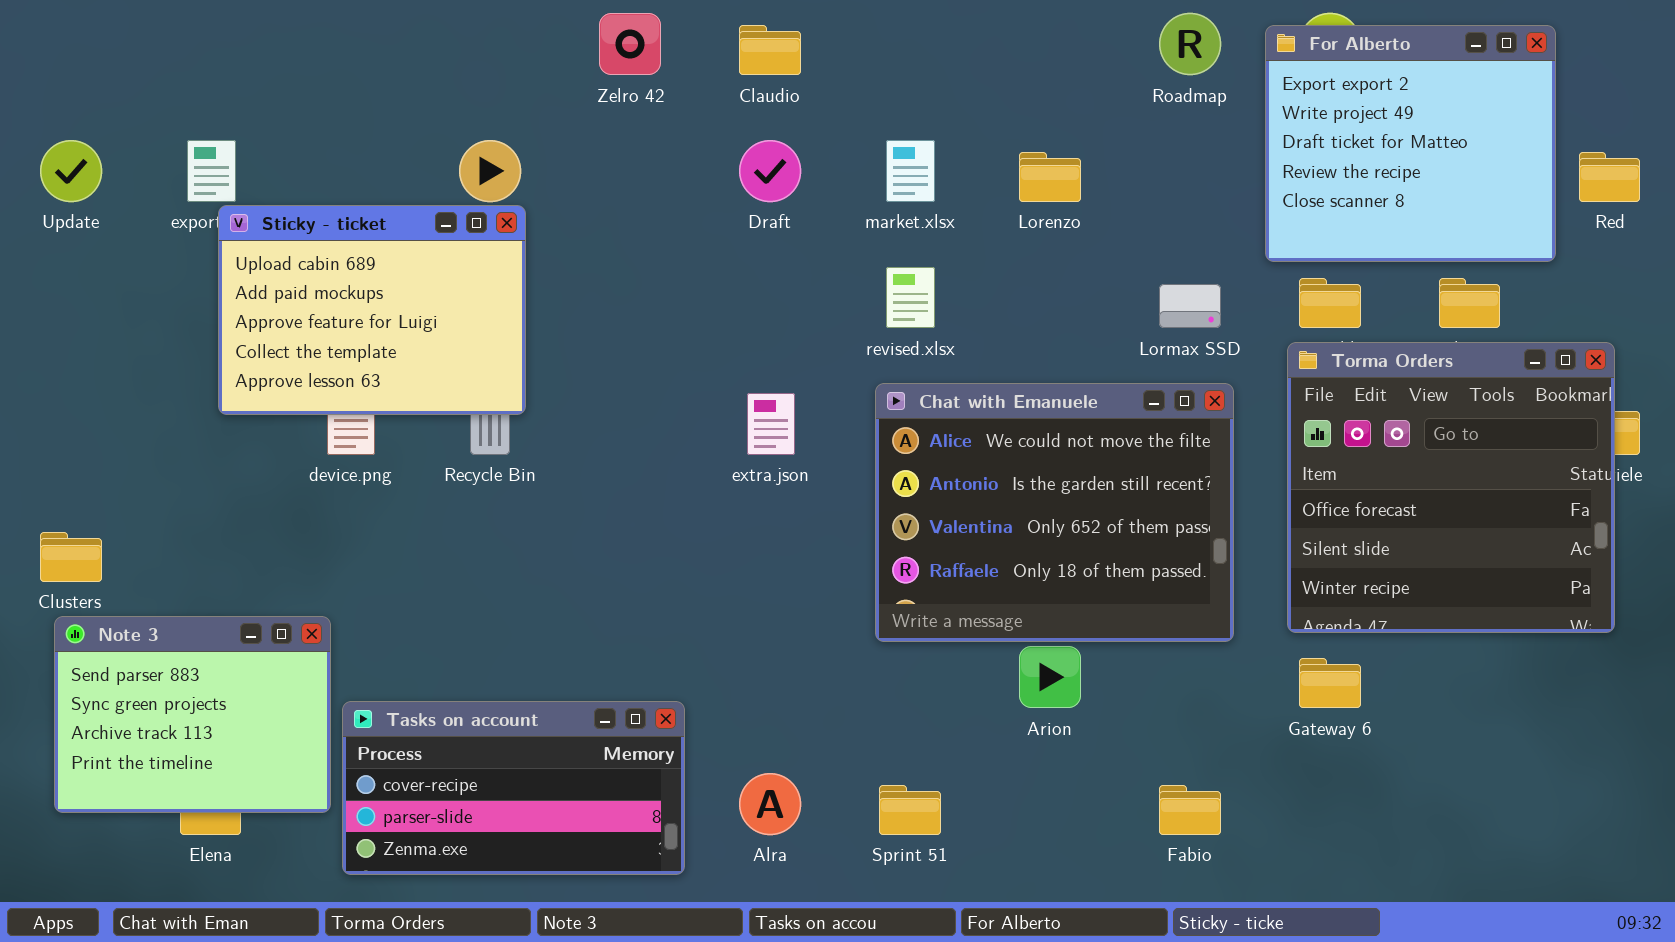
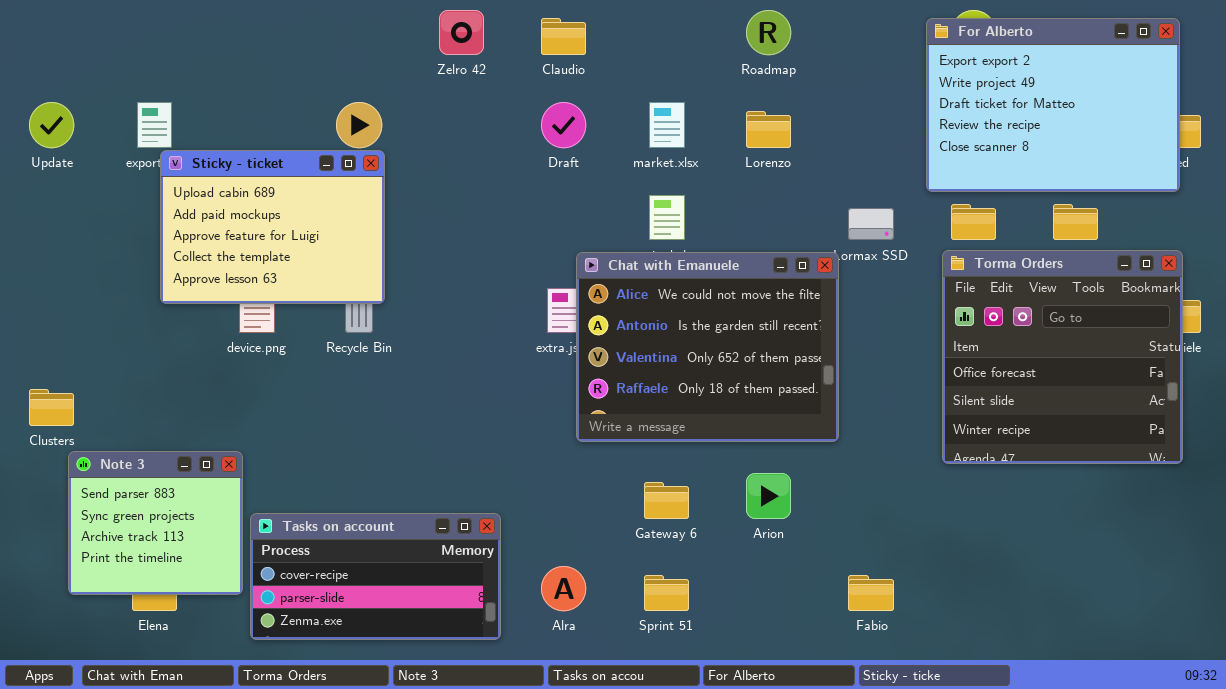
Roadmap: [1159,13,1221,75] -> [746,10,791,55], moved
For Alberto: [1265,25,1556,262] -> [926,18,1180,192], resized
Chat with Emanuele: [875,383,1234,642] -> [576,252,839,442], moved
Note 3: [54,616,331,813] -> [68,451,243,595], resized
Gateway 6: [1299,658,1361,708] -> [644,482,689,519], moved

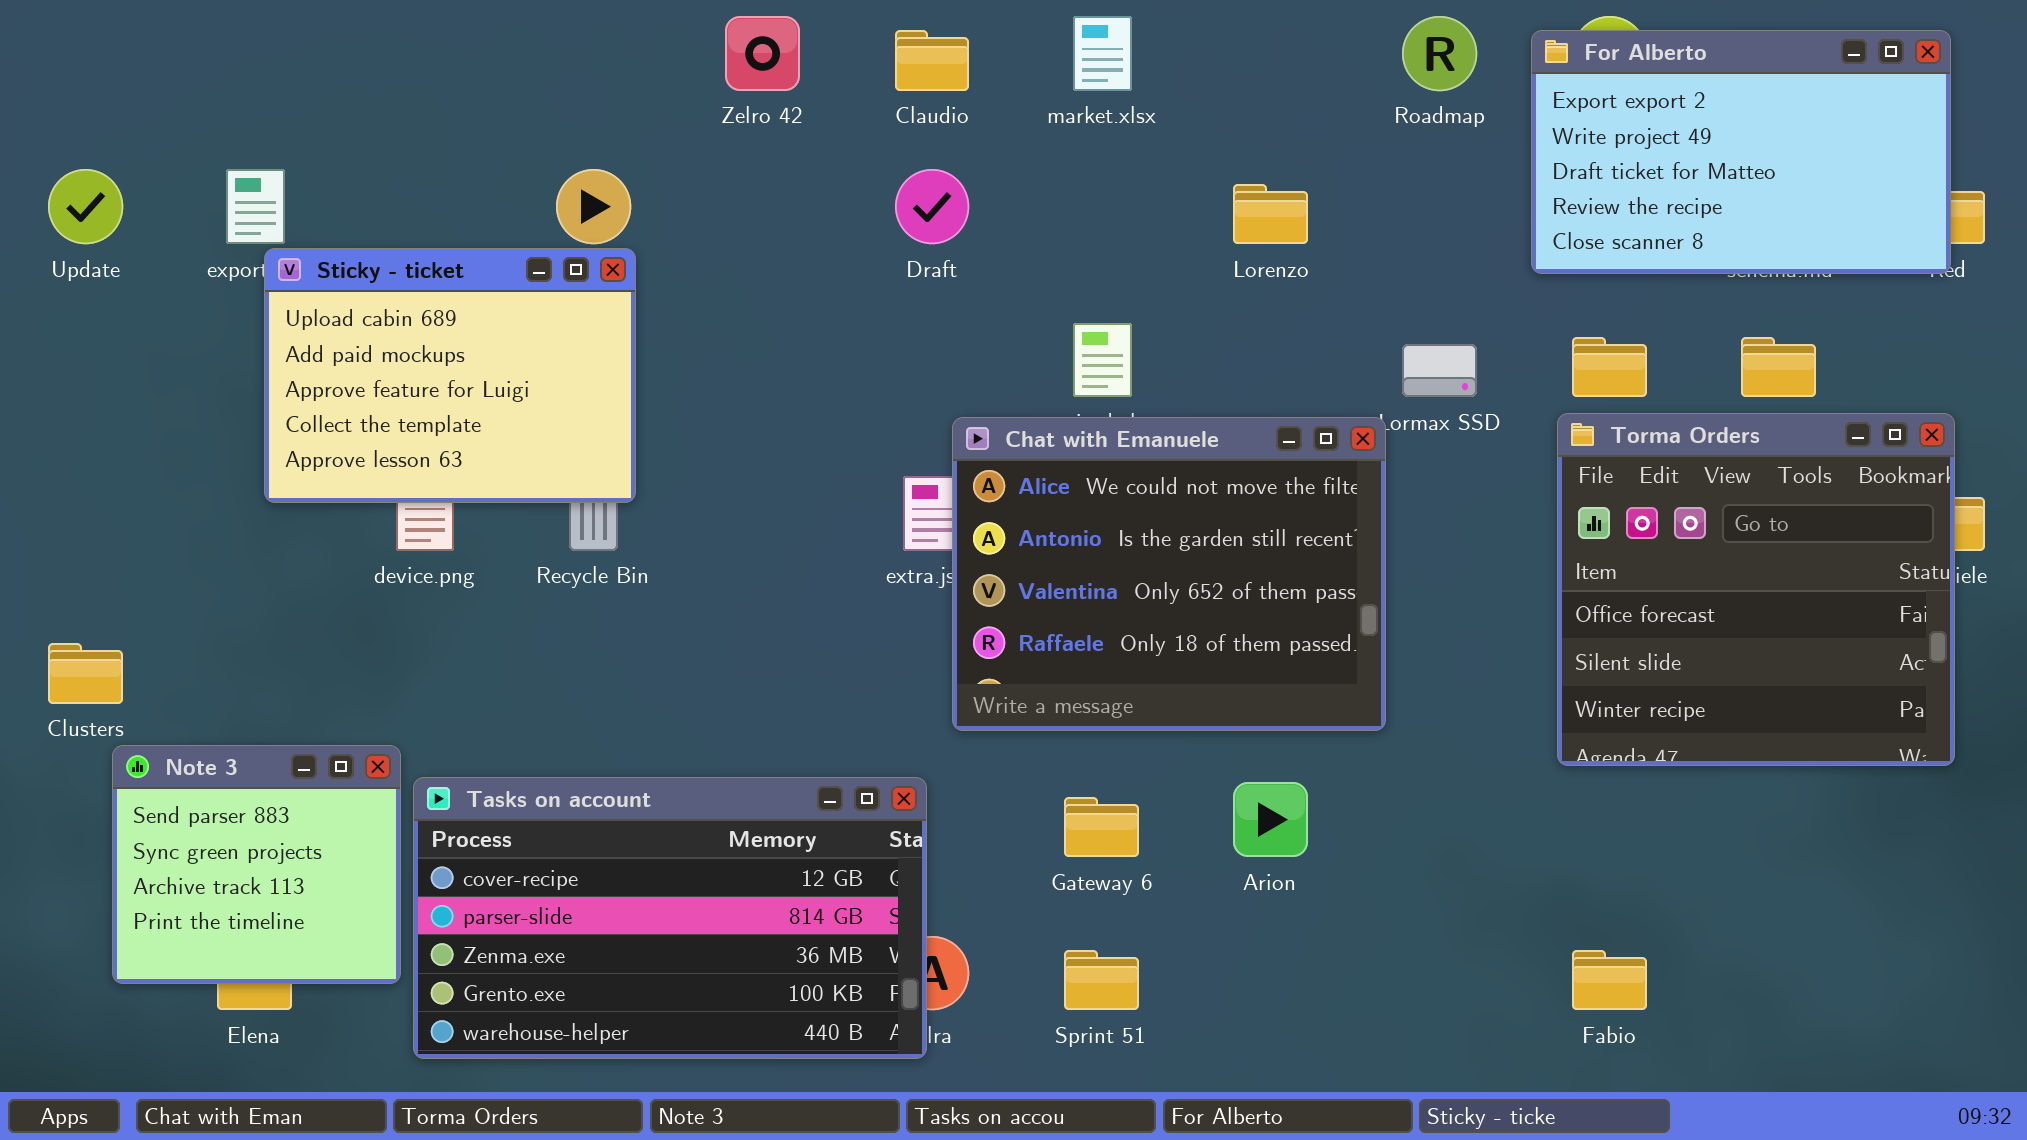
Roadmap: [746,10,791,55] -> [1402,16,1477,91], moved
For Alberto: [926,18,1180,192] -> [1531,30,1951,274], resized
market.xlsx: [649,102,685,148] -> [1073,16,1132,91], moved
Tasks on account: [250,513,501,640] -> [413,777,927,1059], resized
Fabio: [848,575,894,611] -> [1572,950,1647,1010], moved

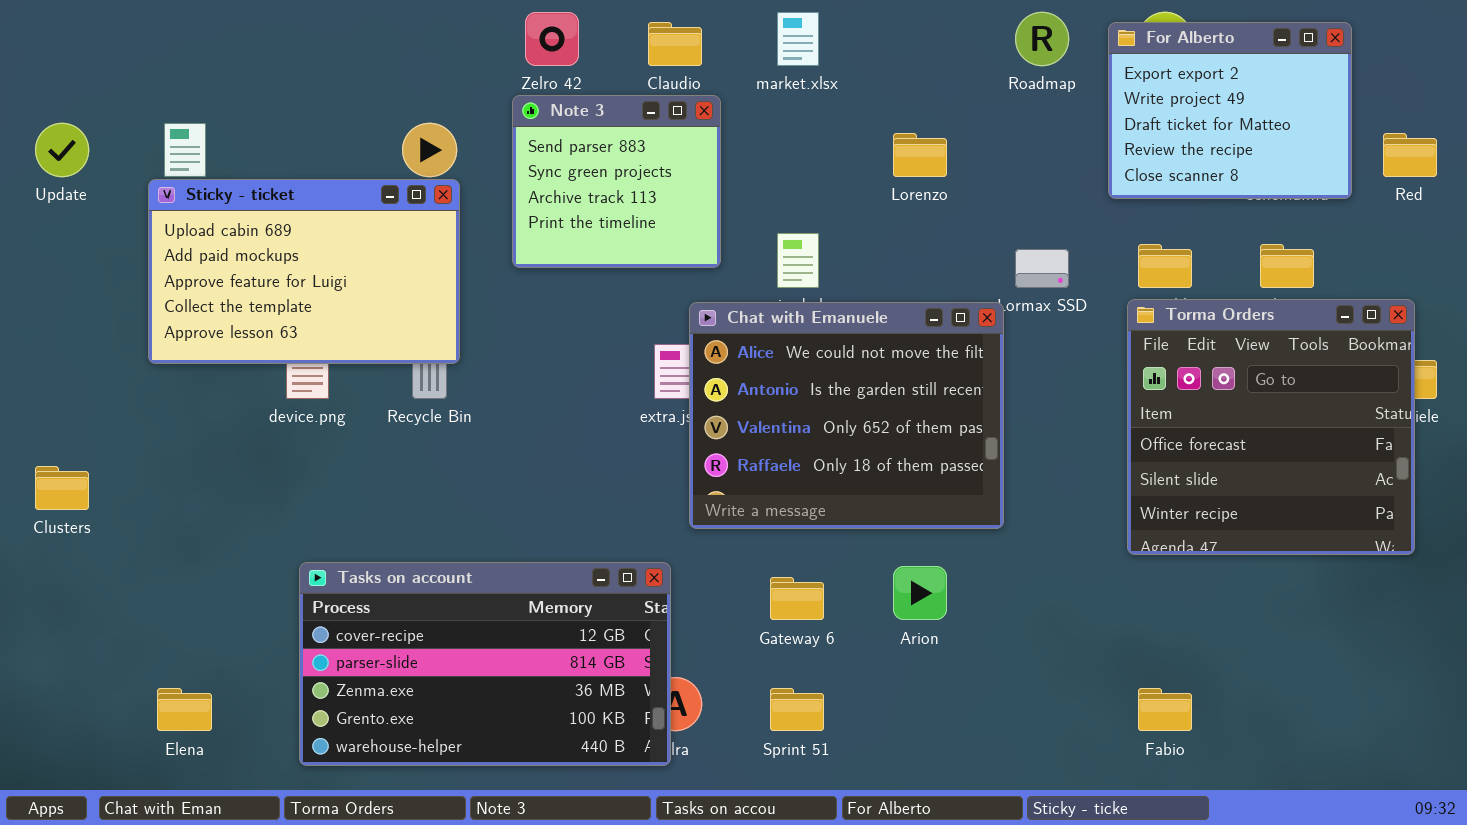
For Alberto: [1531,30,1951,274] -> [1108,22,1352,199], resized
Sticky - ticket: [264,248,636,503] -> [148,179,460,364], resized
Note 3: [112,745,401,984] -> [512,95,721,268], moved

